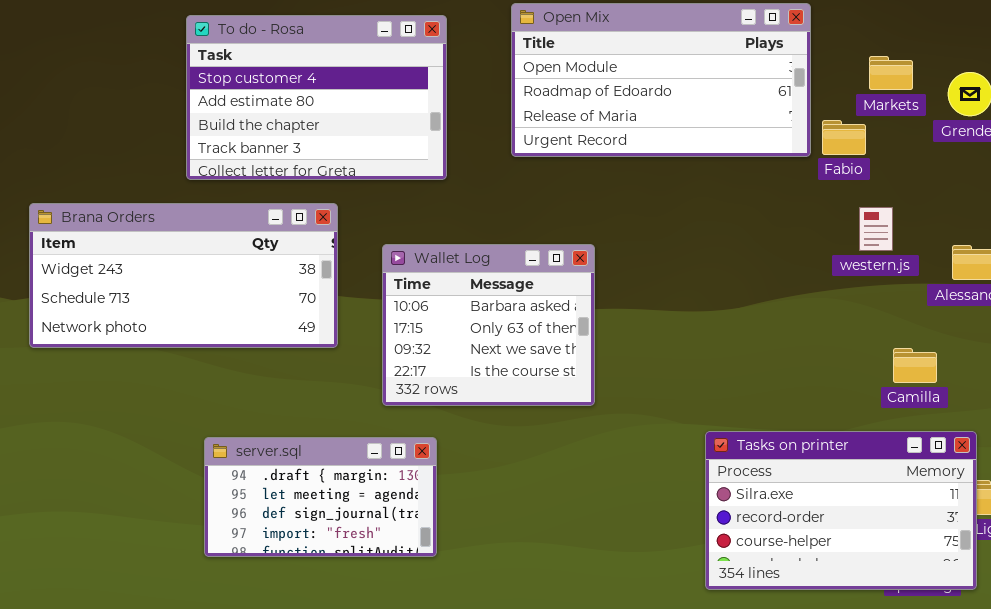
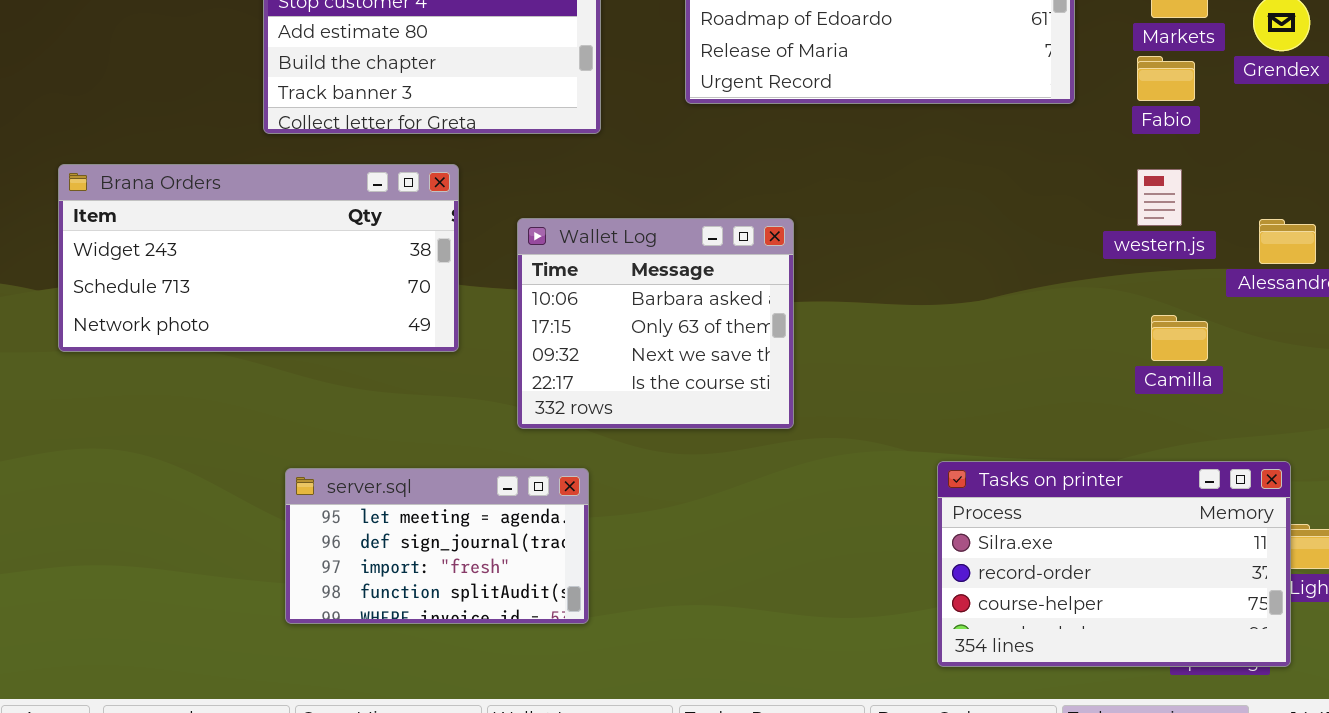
Fabio: [822,120,866,155] -> [1137,56,1195,101], moved
Camilla: [893,348,937,383] -> [1151,315,1208,361], moved
server.sql: [204,437,437,557] -> [285,468,589,624], scrolled down 1 row

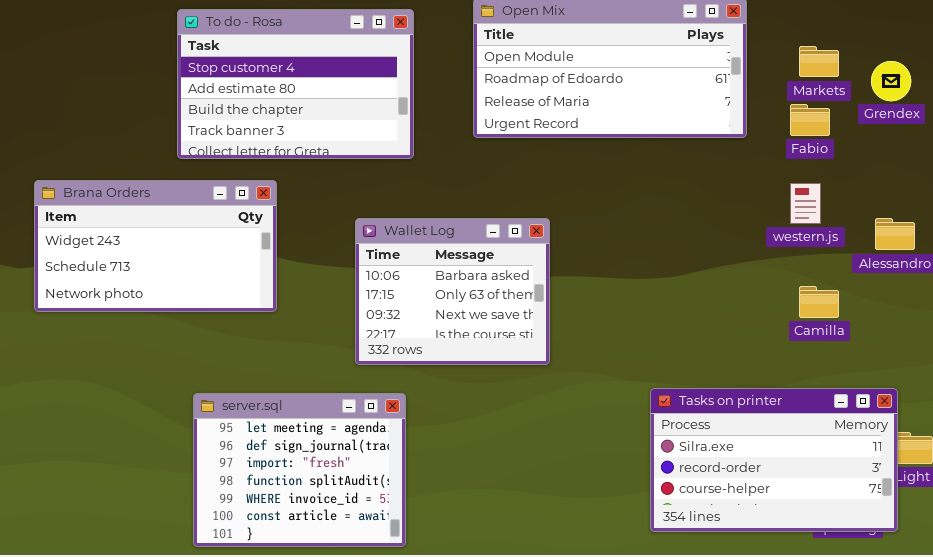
Brana Orders: [58,164,459,352] -> [34,180,277,312], resized
server.sql: [285,468,589,624] -> [193,393,406,547], resized

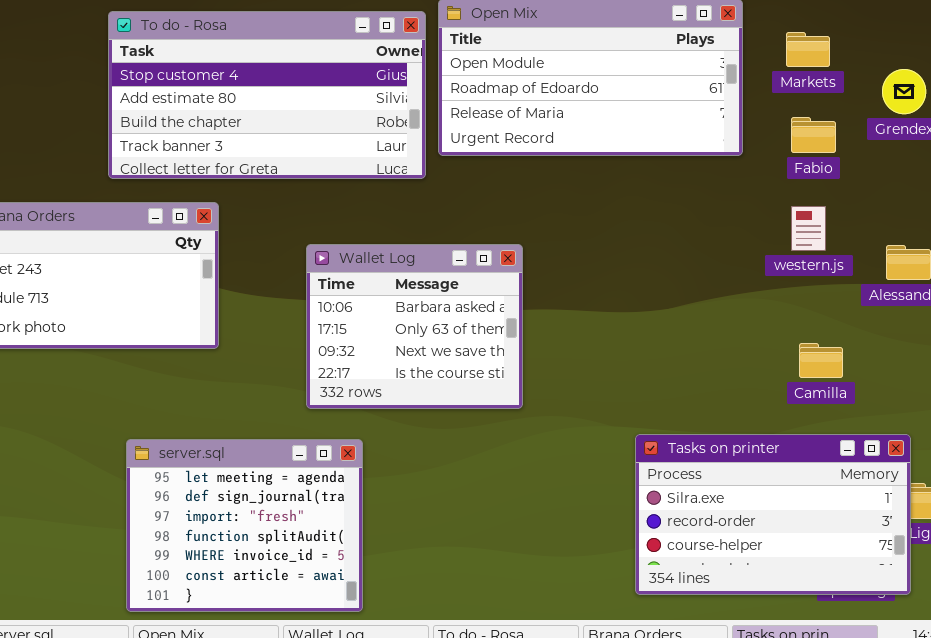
To do - Rosa: [177,9,414,159] -> [108,11,426,179], resized
Markets: [799,46,839,77] -> [786,32,830,67], moved
Camilla: [799,286,839,318] -> [799,343,843,378], moved

